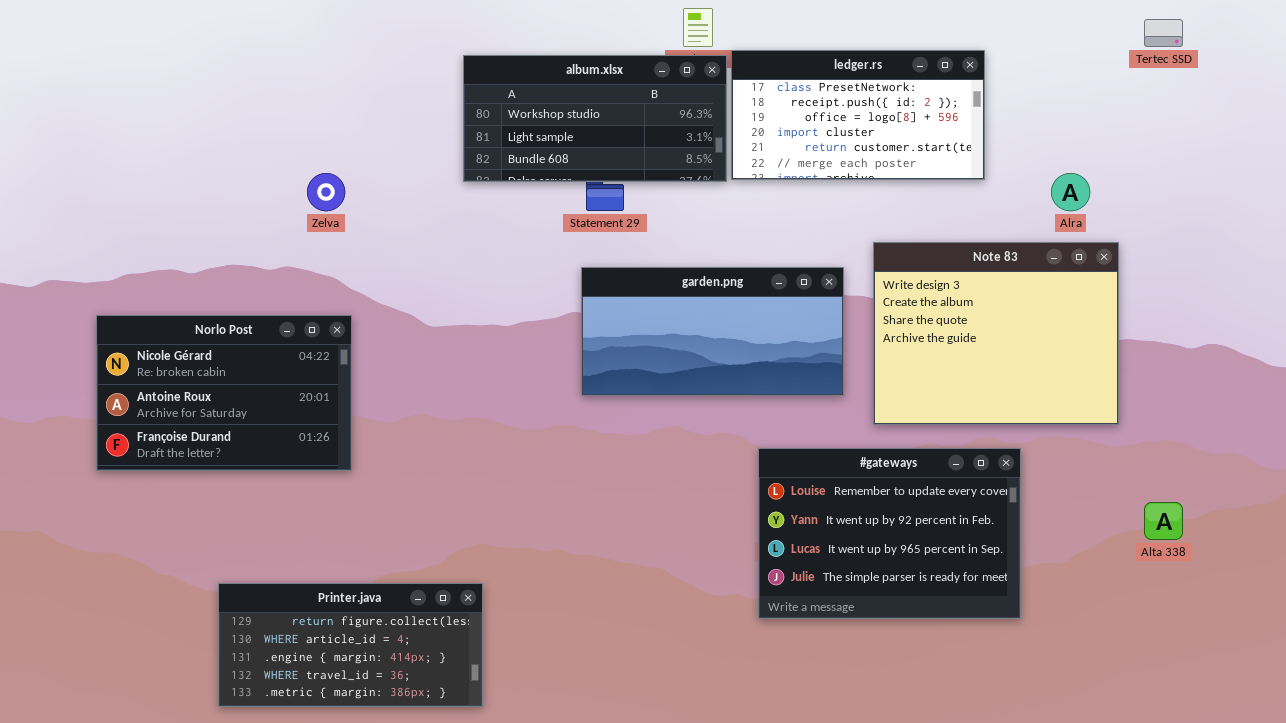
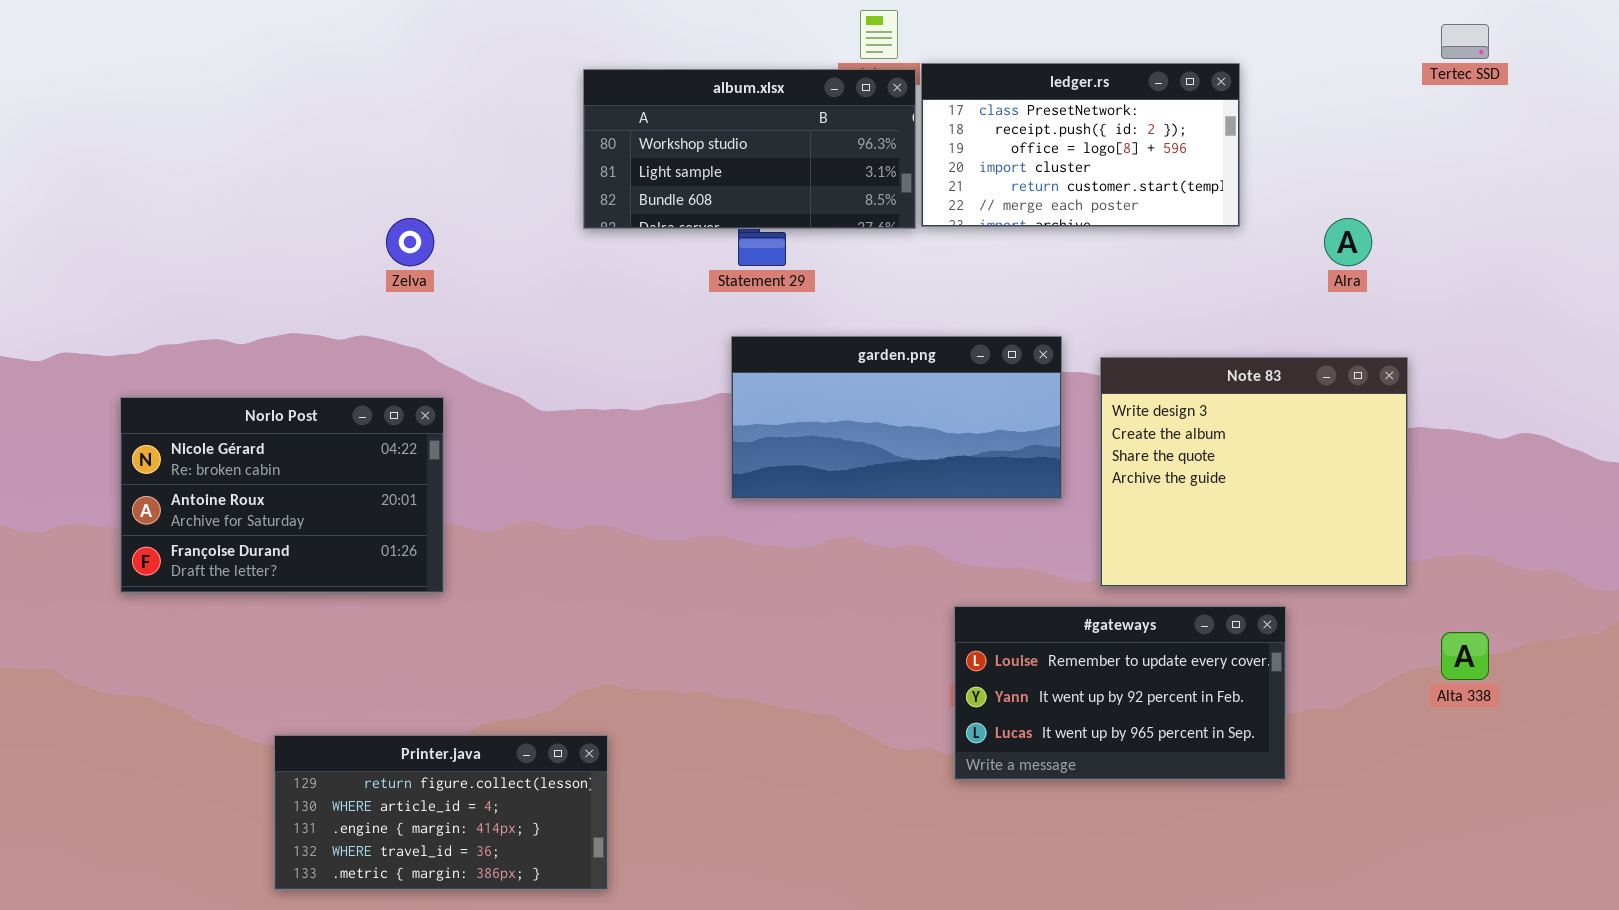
Note 83: [873,242,1119,425] -> [1100,357,1408,587], moved
#gateways: [758,448,1021,619] -> [954,606,1286,780], resized

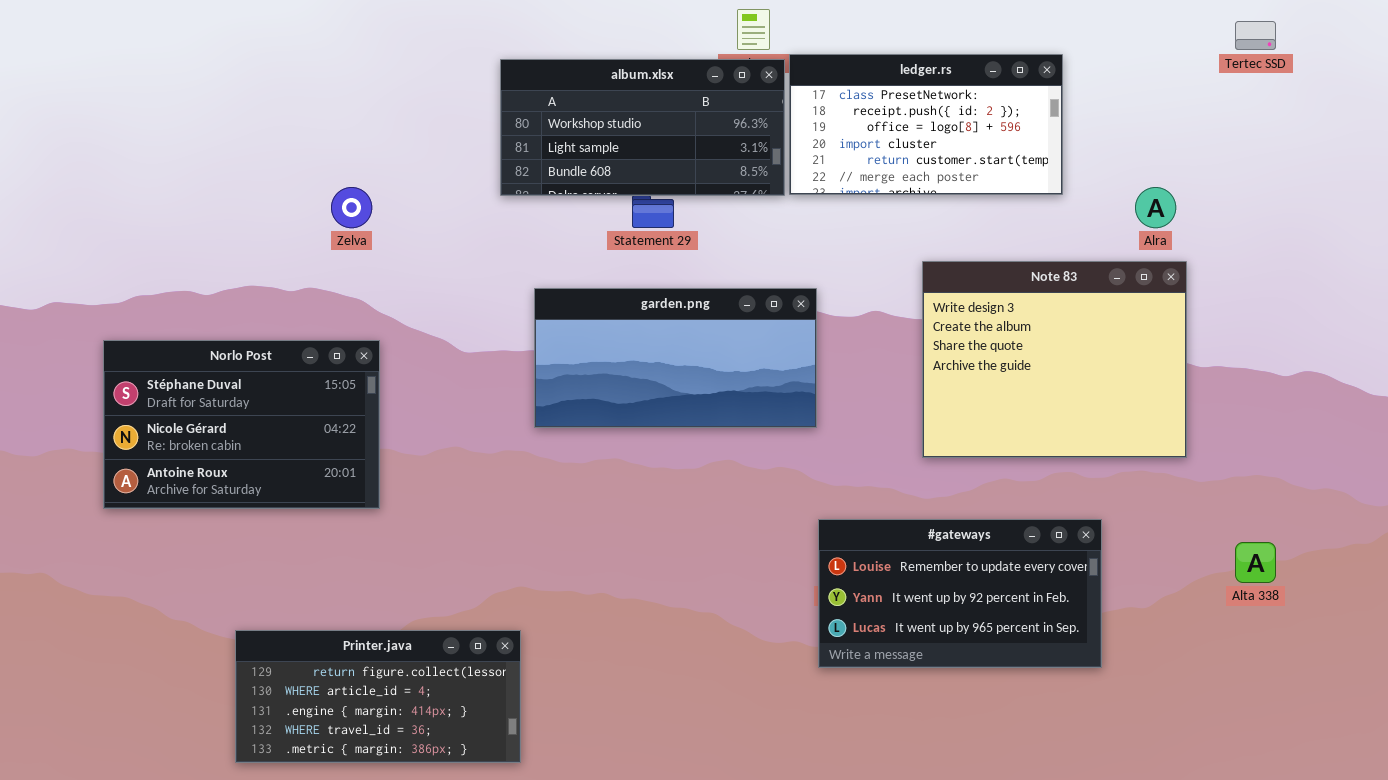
garden.png: [731,336,1062,499] -> [534,288,817,428], moved
Note 83: [1100,357,1408,587] -> [922,261,1187,458], moved
Norlo Post: [120,397,444,593] -> [103,340,380,509], scrolled up 1 row

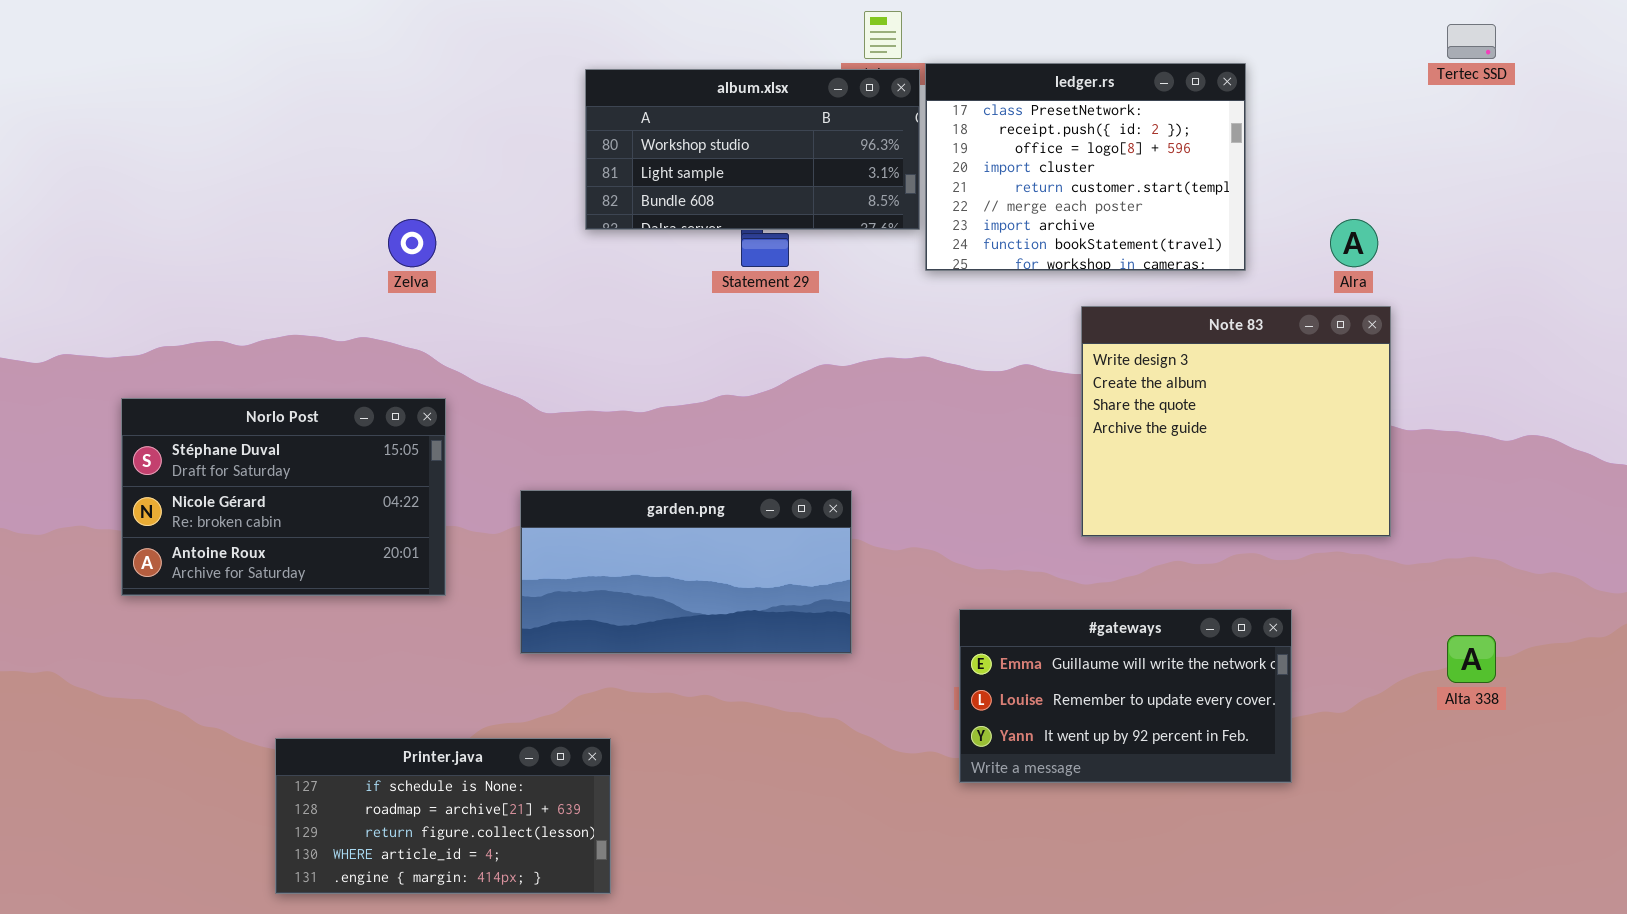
ledger.rs: [789,54,1063,195] -> [925,63,1246,271], resized
garden.png: [534,288,817,428] -> [520,490,852,654], moved
#gateways: [818,519,1102,668] -> [959,609,1292,783], scrolled up 1 row
Printer.java: [235,630,521,763] -> [275,738,611,894], scrolled up 2 rows

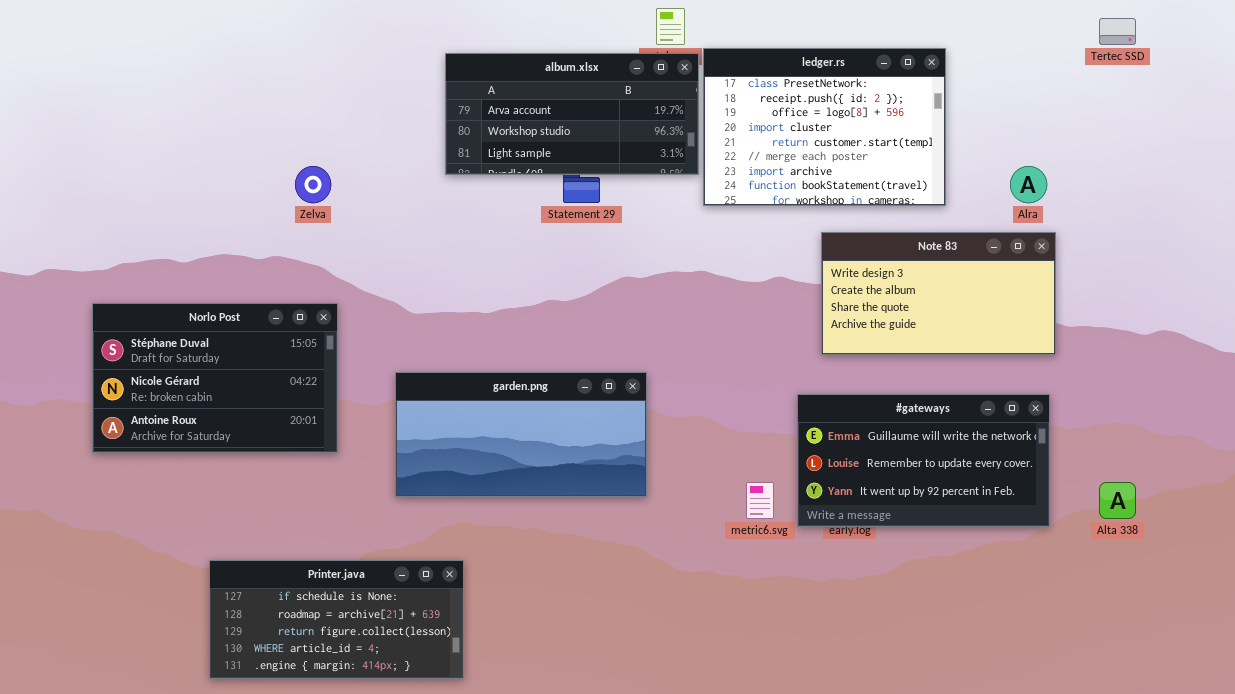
album.xlsx: [585,69,920,230] -> [445,53,699,175], scrolled up 1 row
Note 83: [1081,306,1391,537] -> [821,232,1056,355], resized
#gateways: [959,609,1292,783] -> [797,394,1050,527], moved

